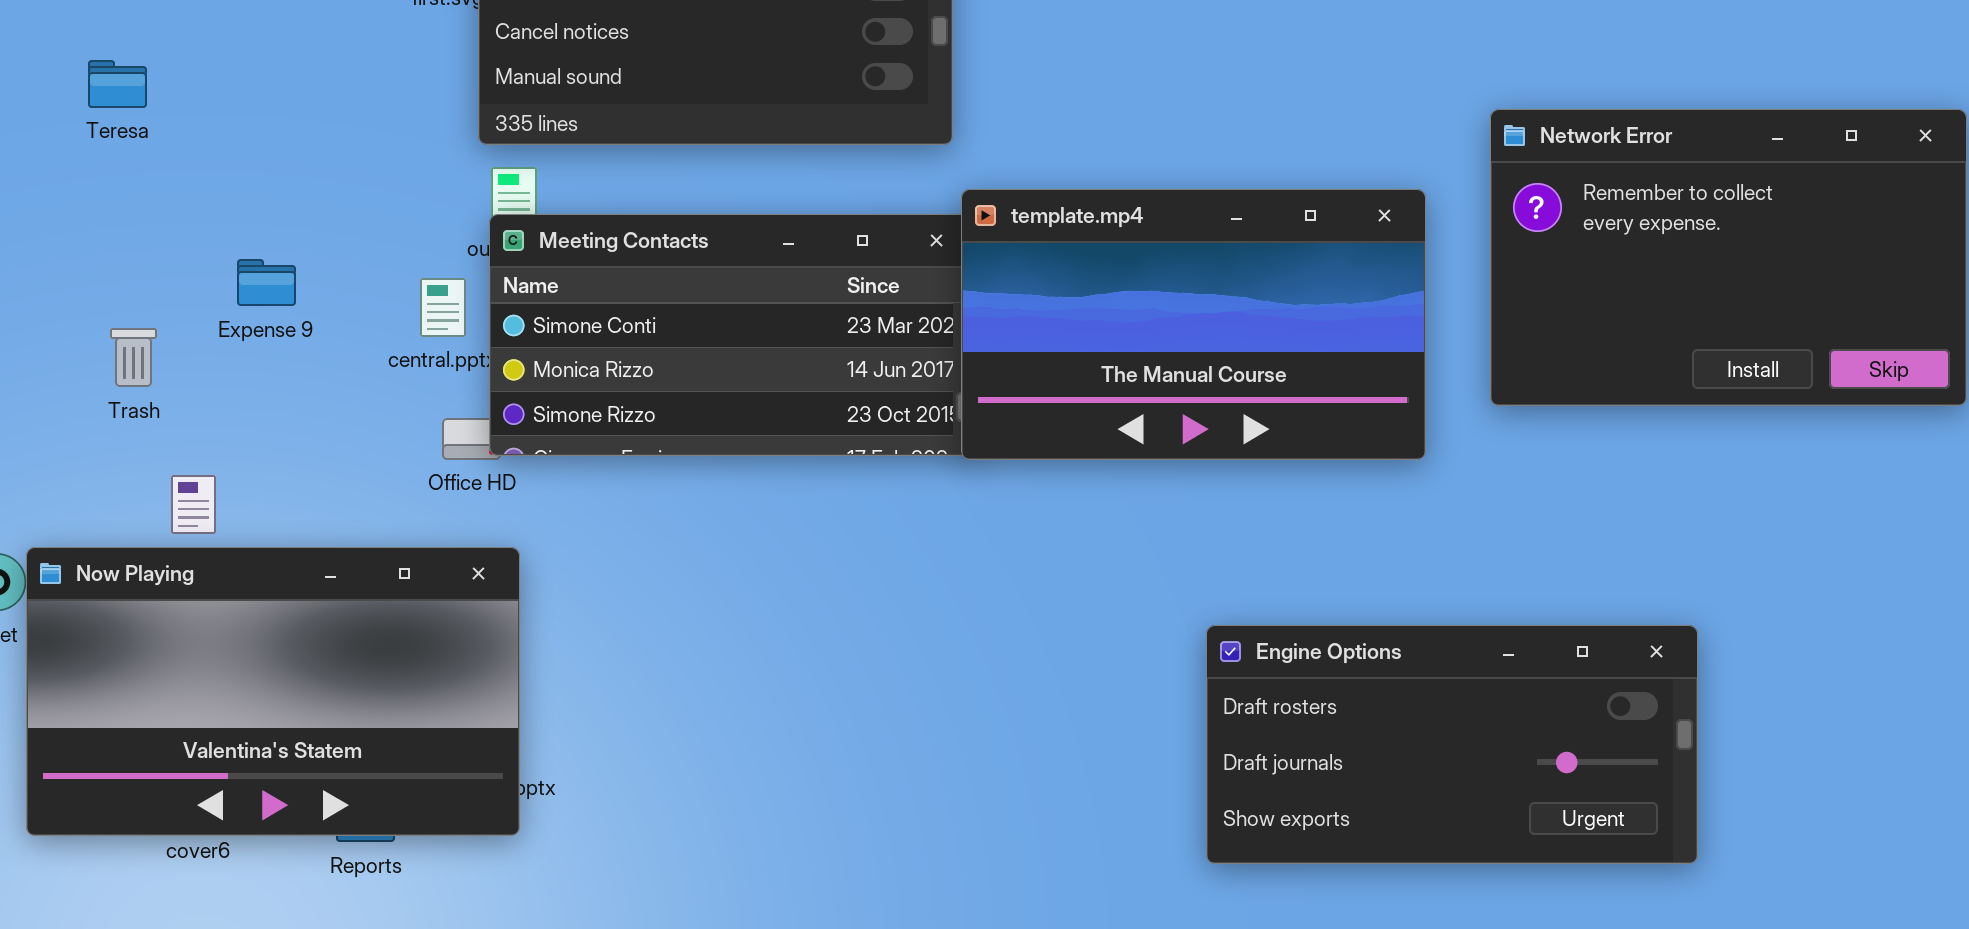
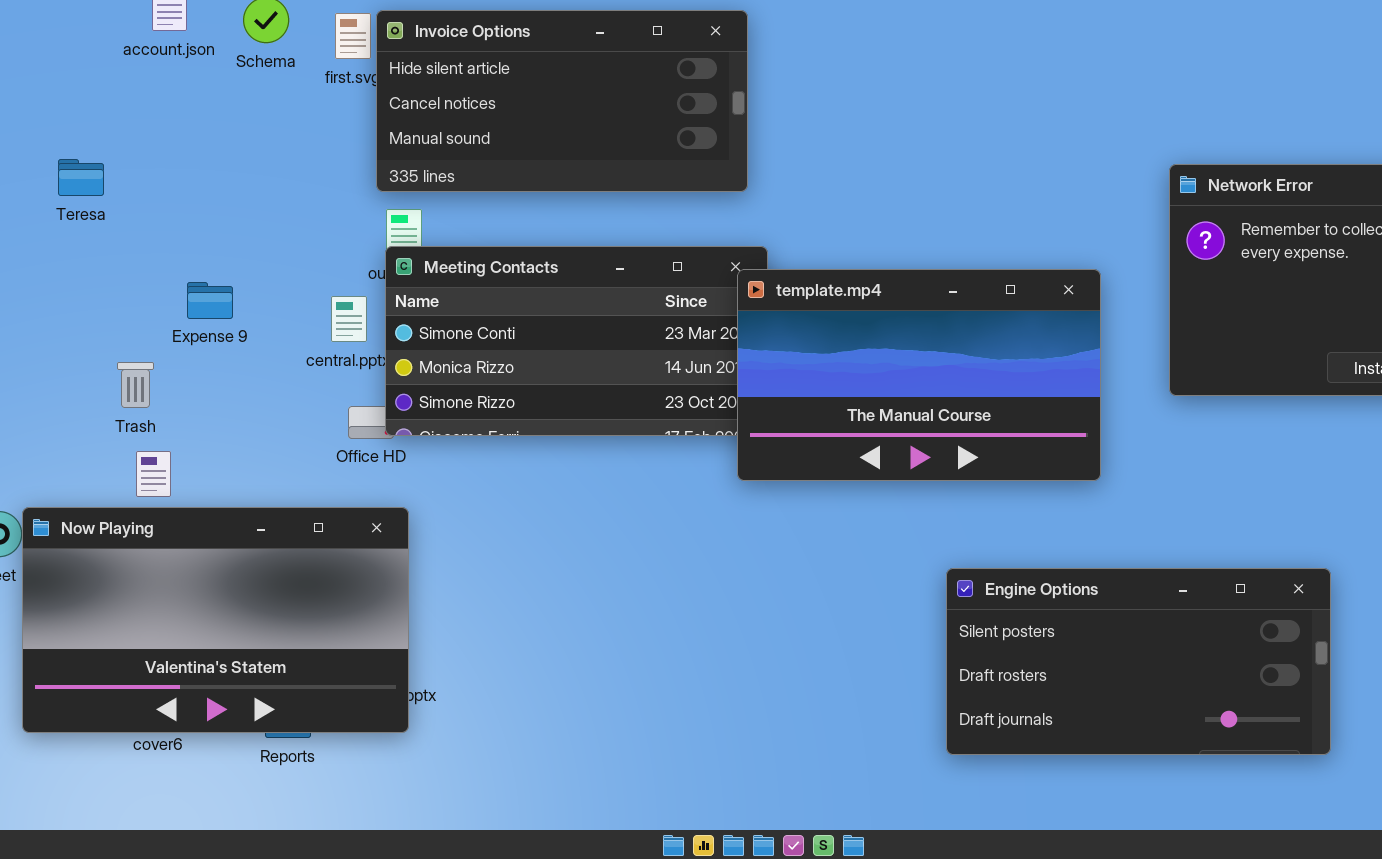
Teresa: [88,60,147,108] -> [58,159,104,196], moved
template.mp4: [961,189,1426,460] -> [737,269,1101,481], moved
Trash: [110,328,157,387] -> [117,362,154,408], moved
Engine Options: [1206,625,1698,864] -> [946,568,1331,755], scrolled up 1 row

